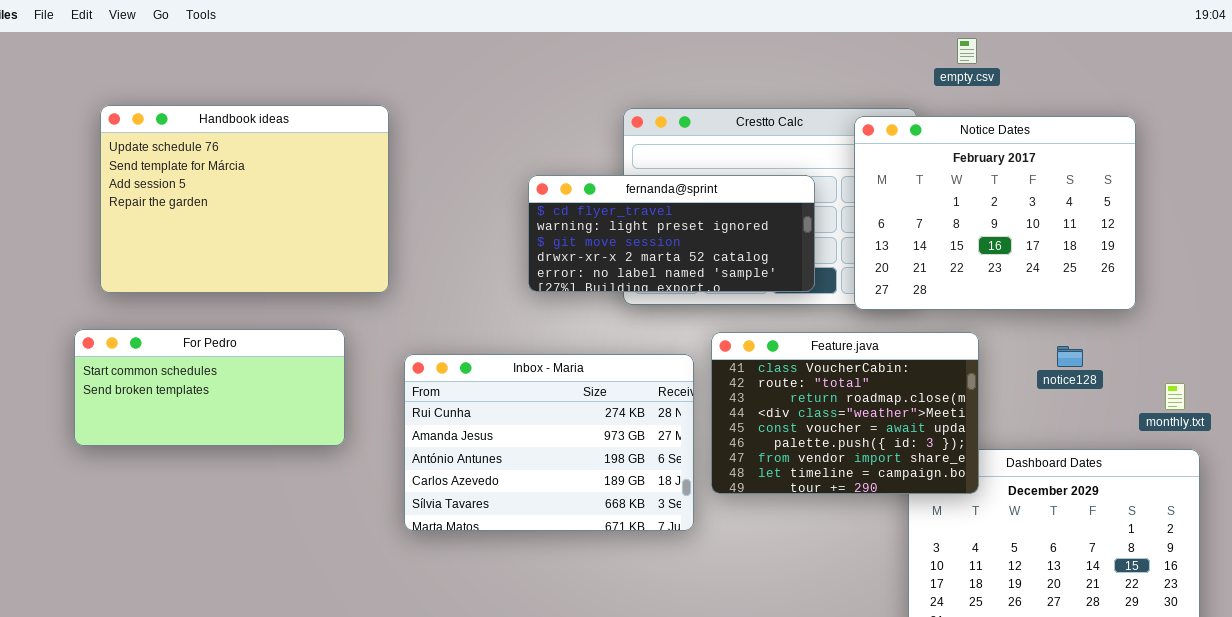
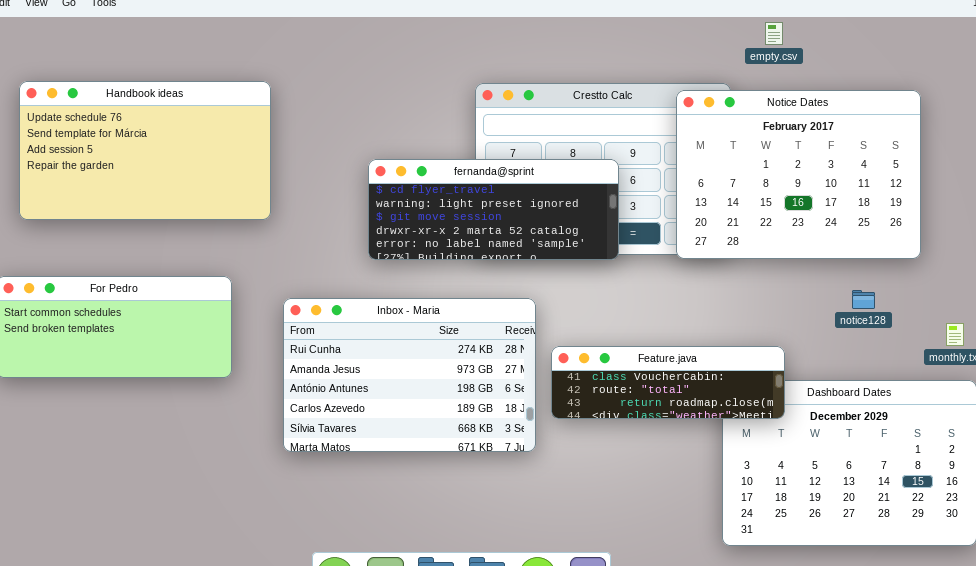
Handbook ideas: [100,105,389,293] -> [19,81,271,220], resized
fernanda@sprint: [528,175,815,292] -> [368,159,619,260], moved
Feature.java: [711,332,979,494] -> [551,346,785,419], resized

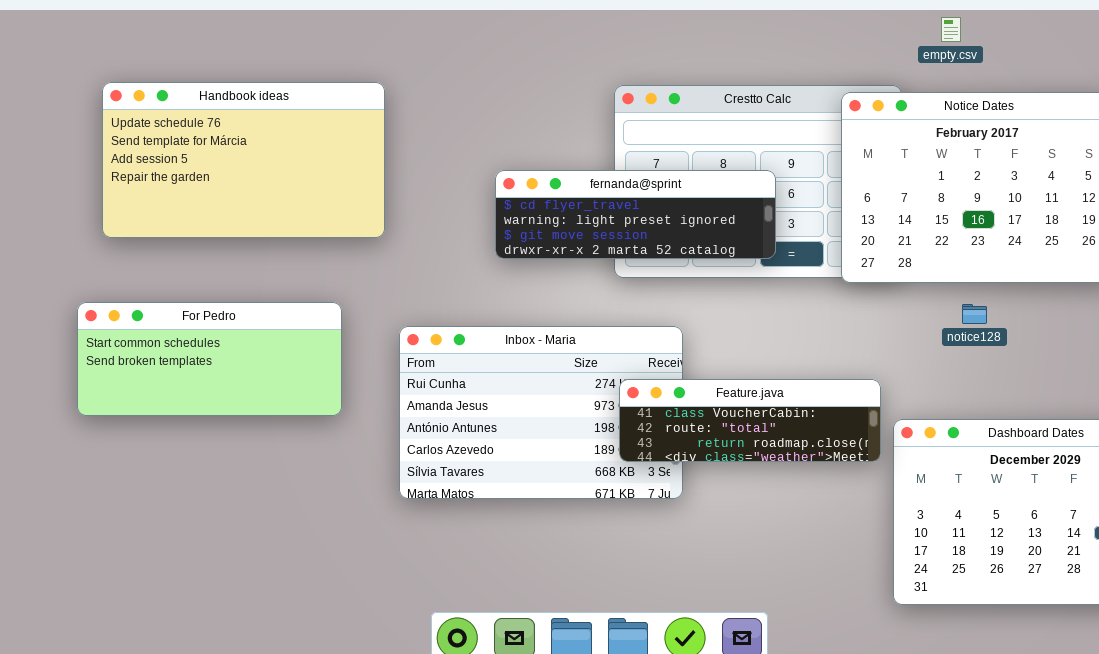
fernanda@sprint: [368,159,619,260] -> [495,170,776,259], resized
notice128: [852,290,875,309] -> [962,304,987,324], moved
Feature.java: [551,346,785,419] -> [619,379,881,462], moved

